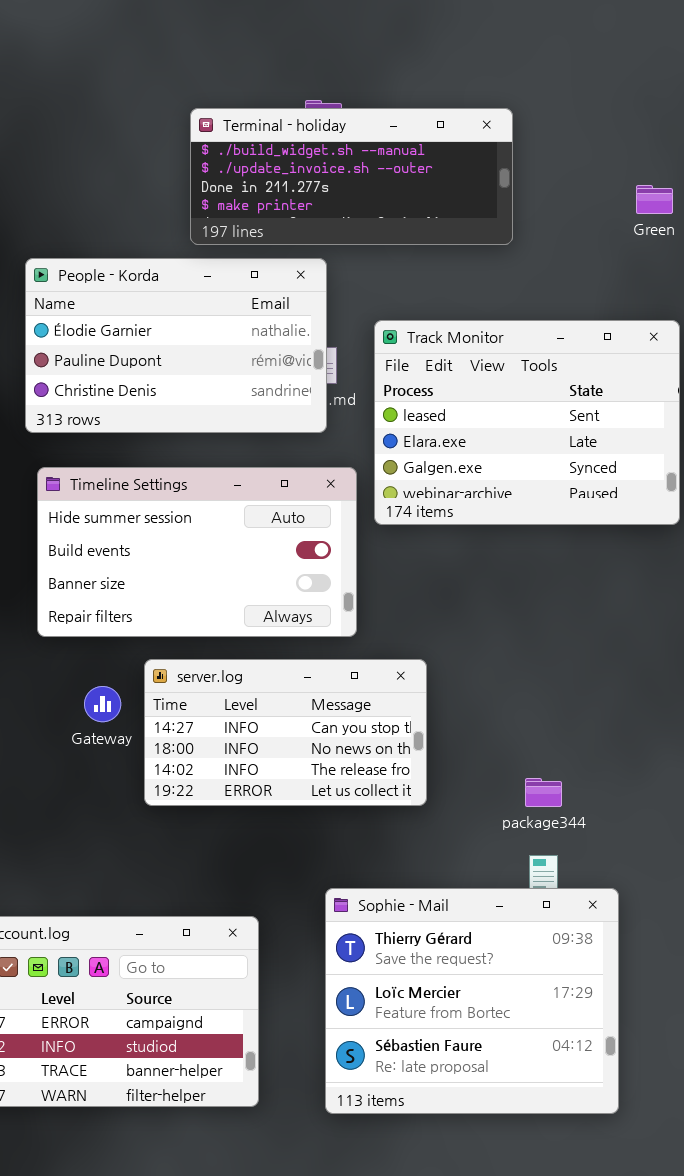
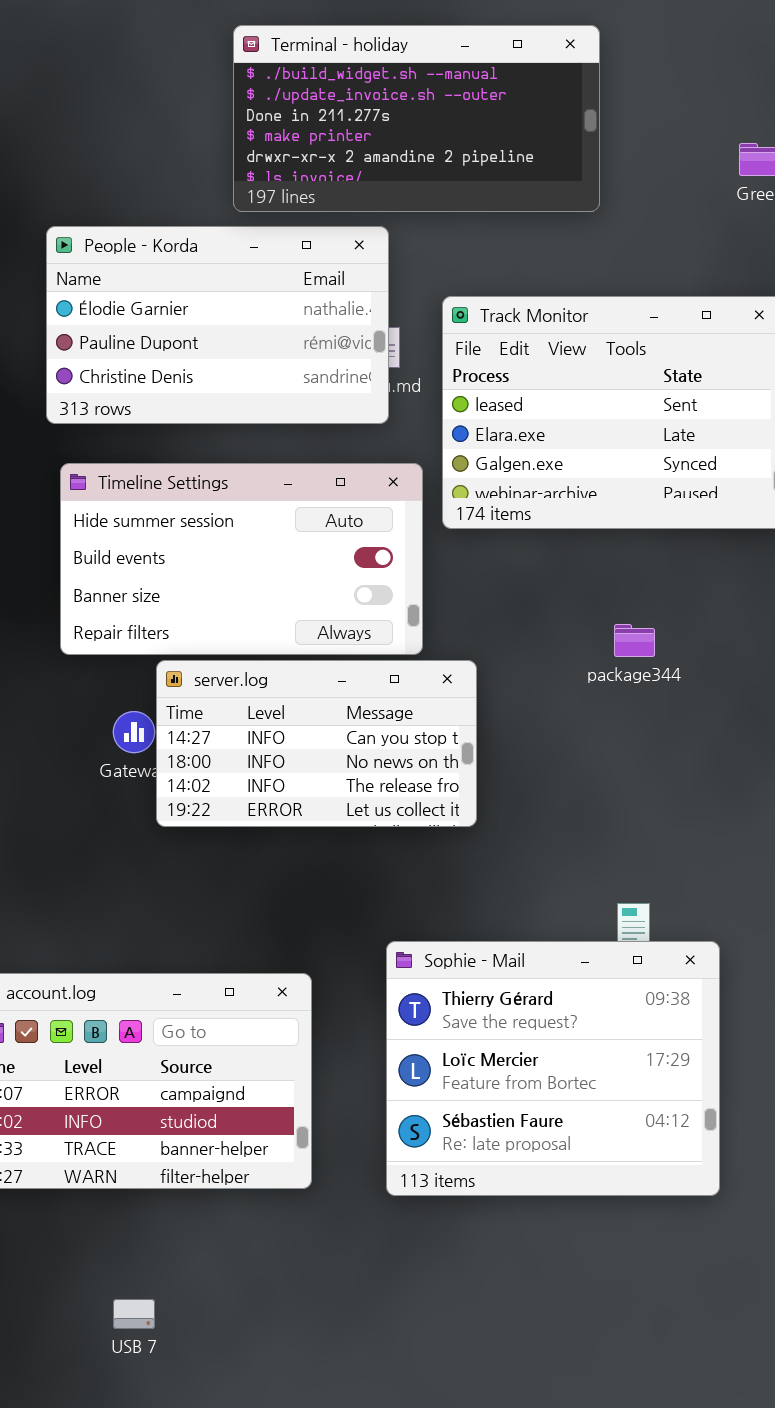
Terminal - holiday: [190,108,513,245] -> [233,25,600,212], resized
server.log: [144,659,427,806] -> [156,660,477,827], moved
package344: [525,778,562,807] -> [614,624,655,657], moved

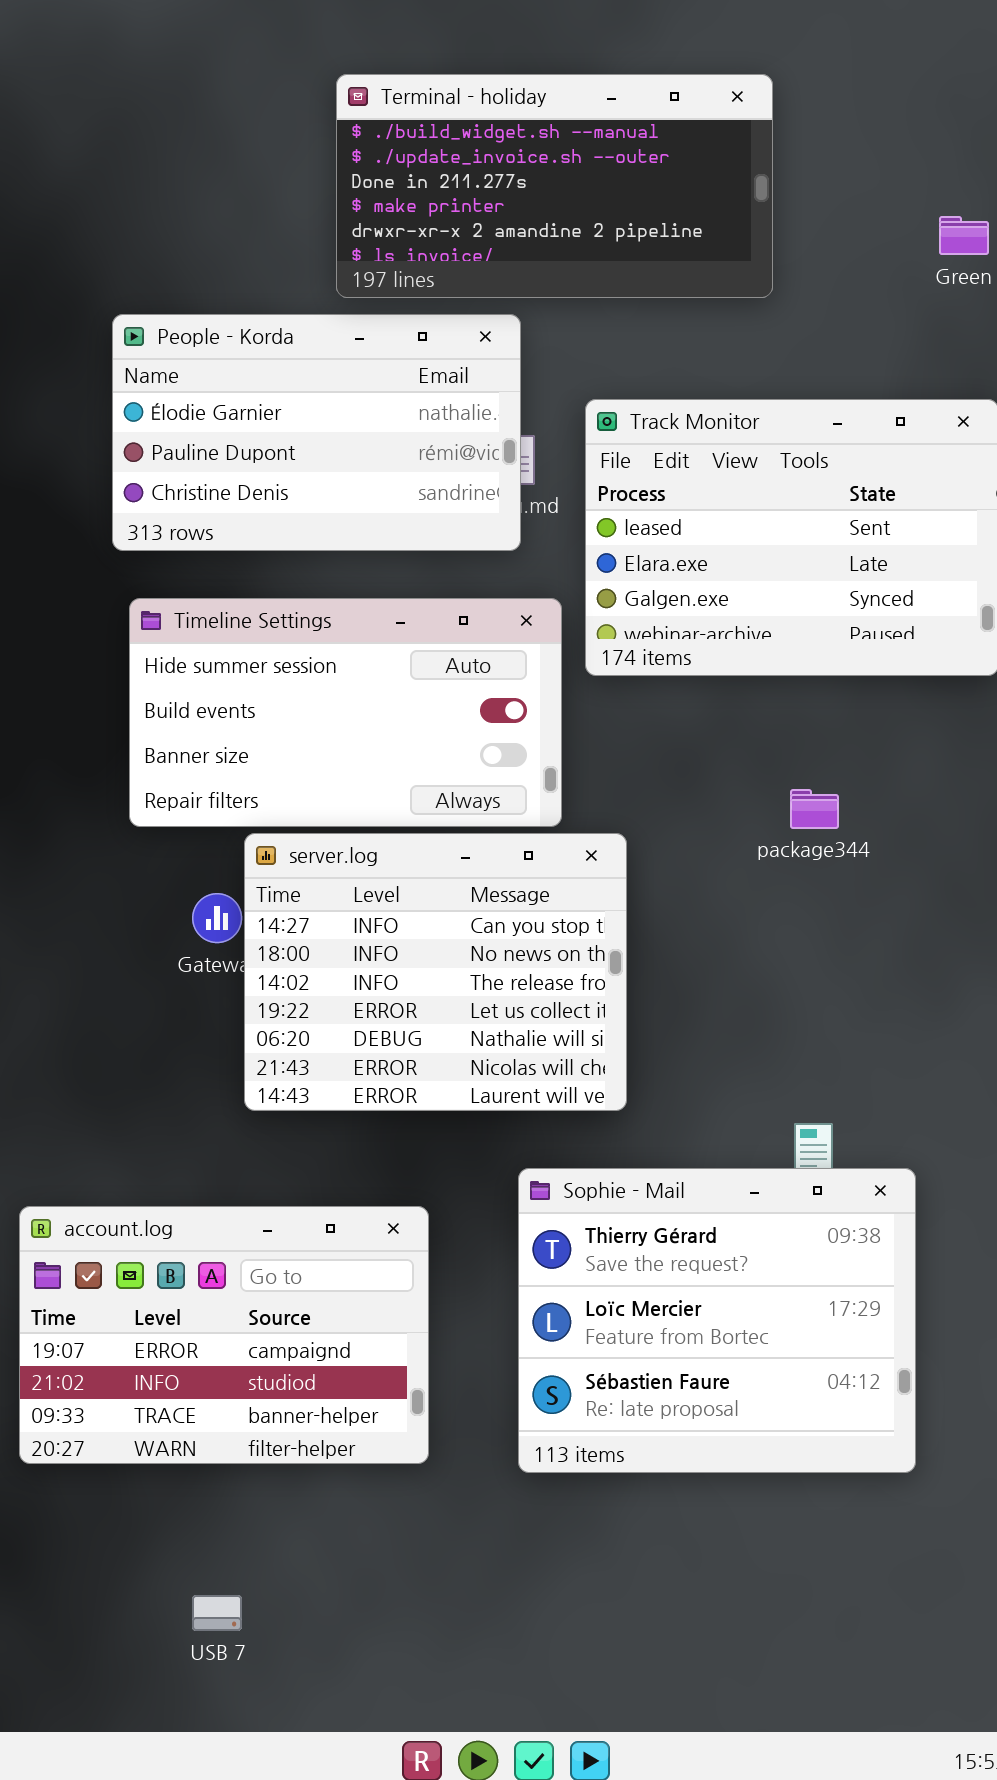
server.log: [156,660,477,827] -> [244,833,627,1111], resized

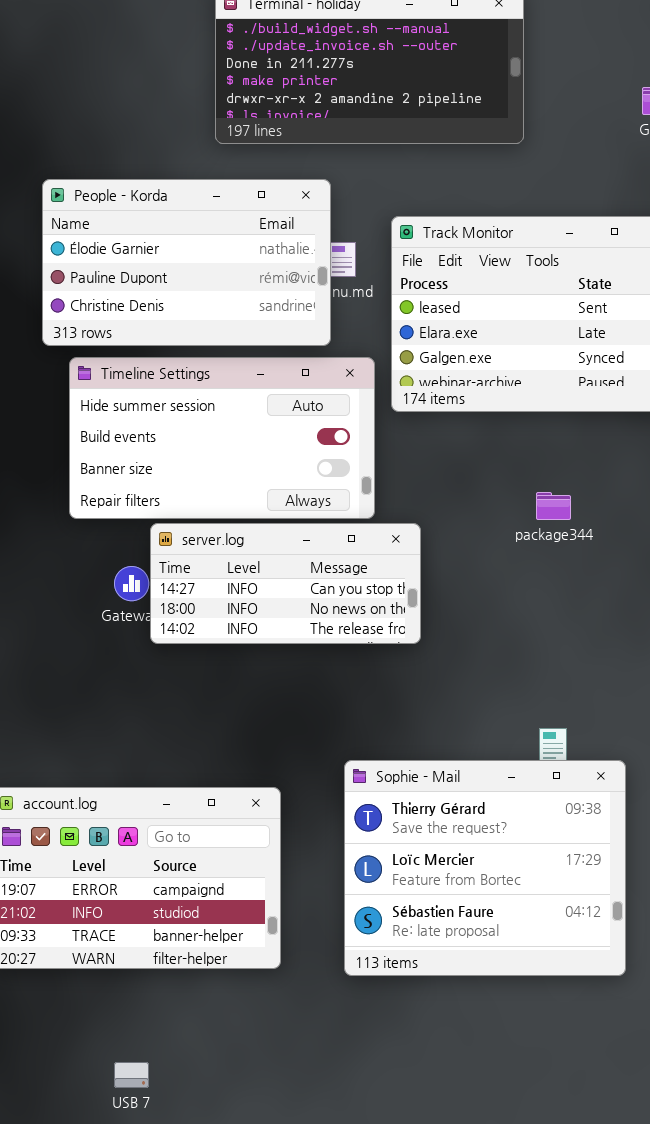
People - Korda: [112,314,521,551] -> [42,179,331,346], moved
server.log: [244,833,627,1111] -> [150,523,421,644], resized

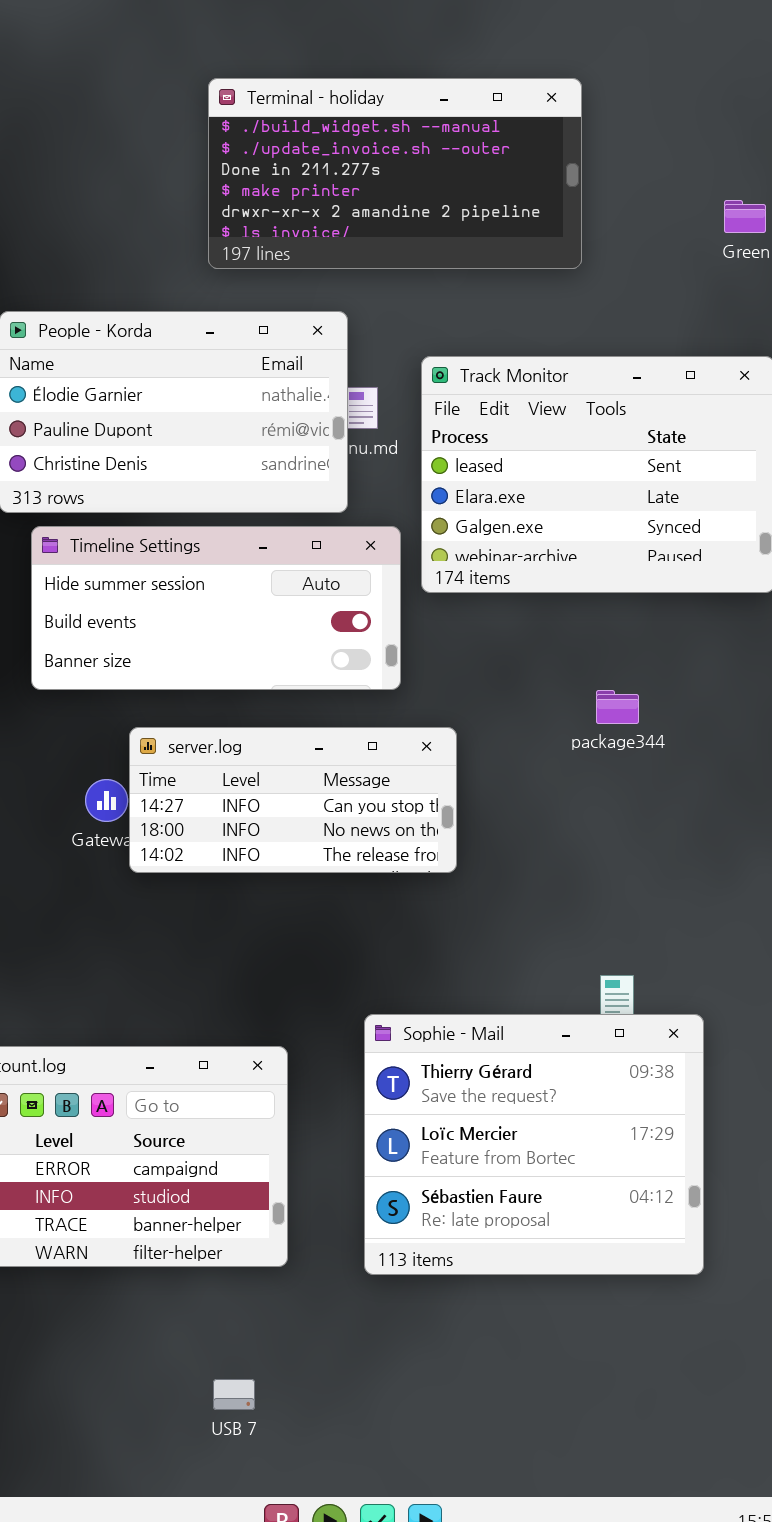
Timeline Settings: [69,357,375,519] -> [31,526,401,690], resized
USB 7: [114,1062,149,1088] -> [213,1379,255,1410], moved

